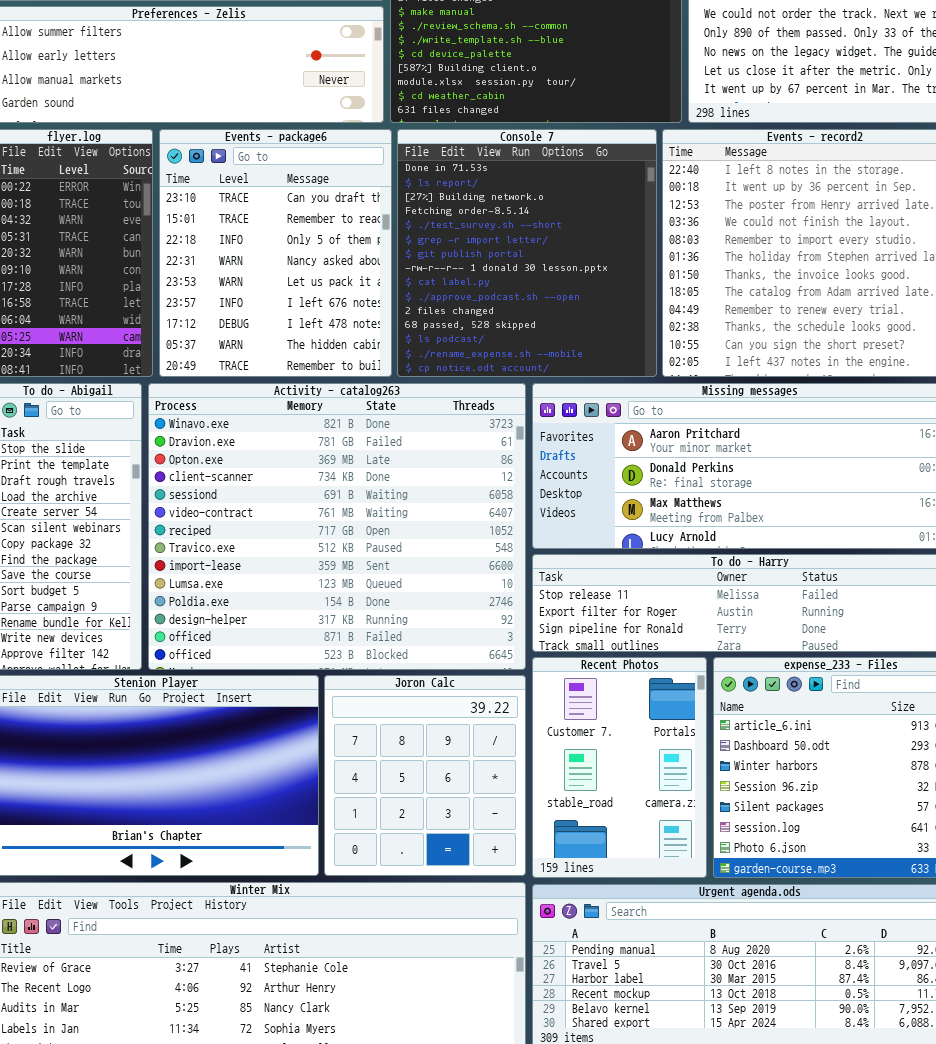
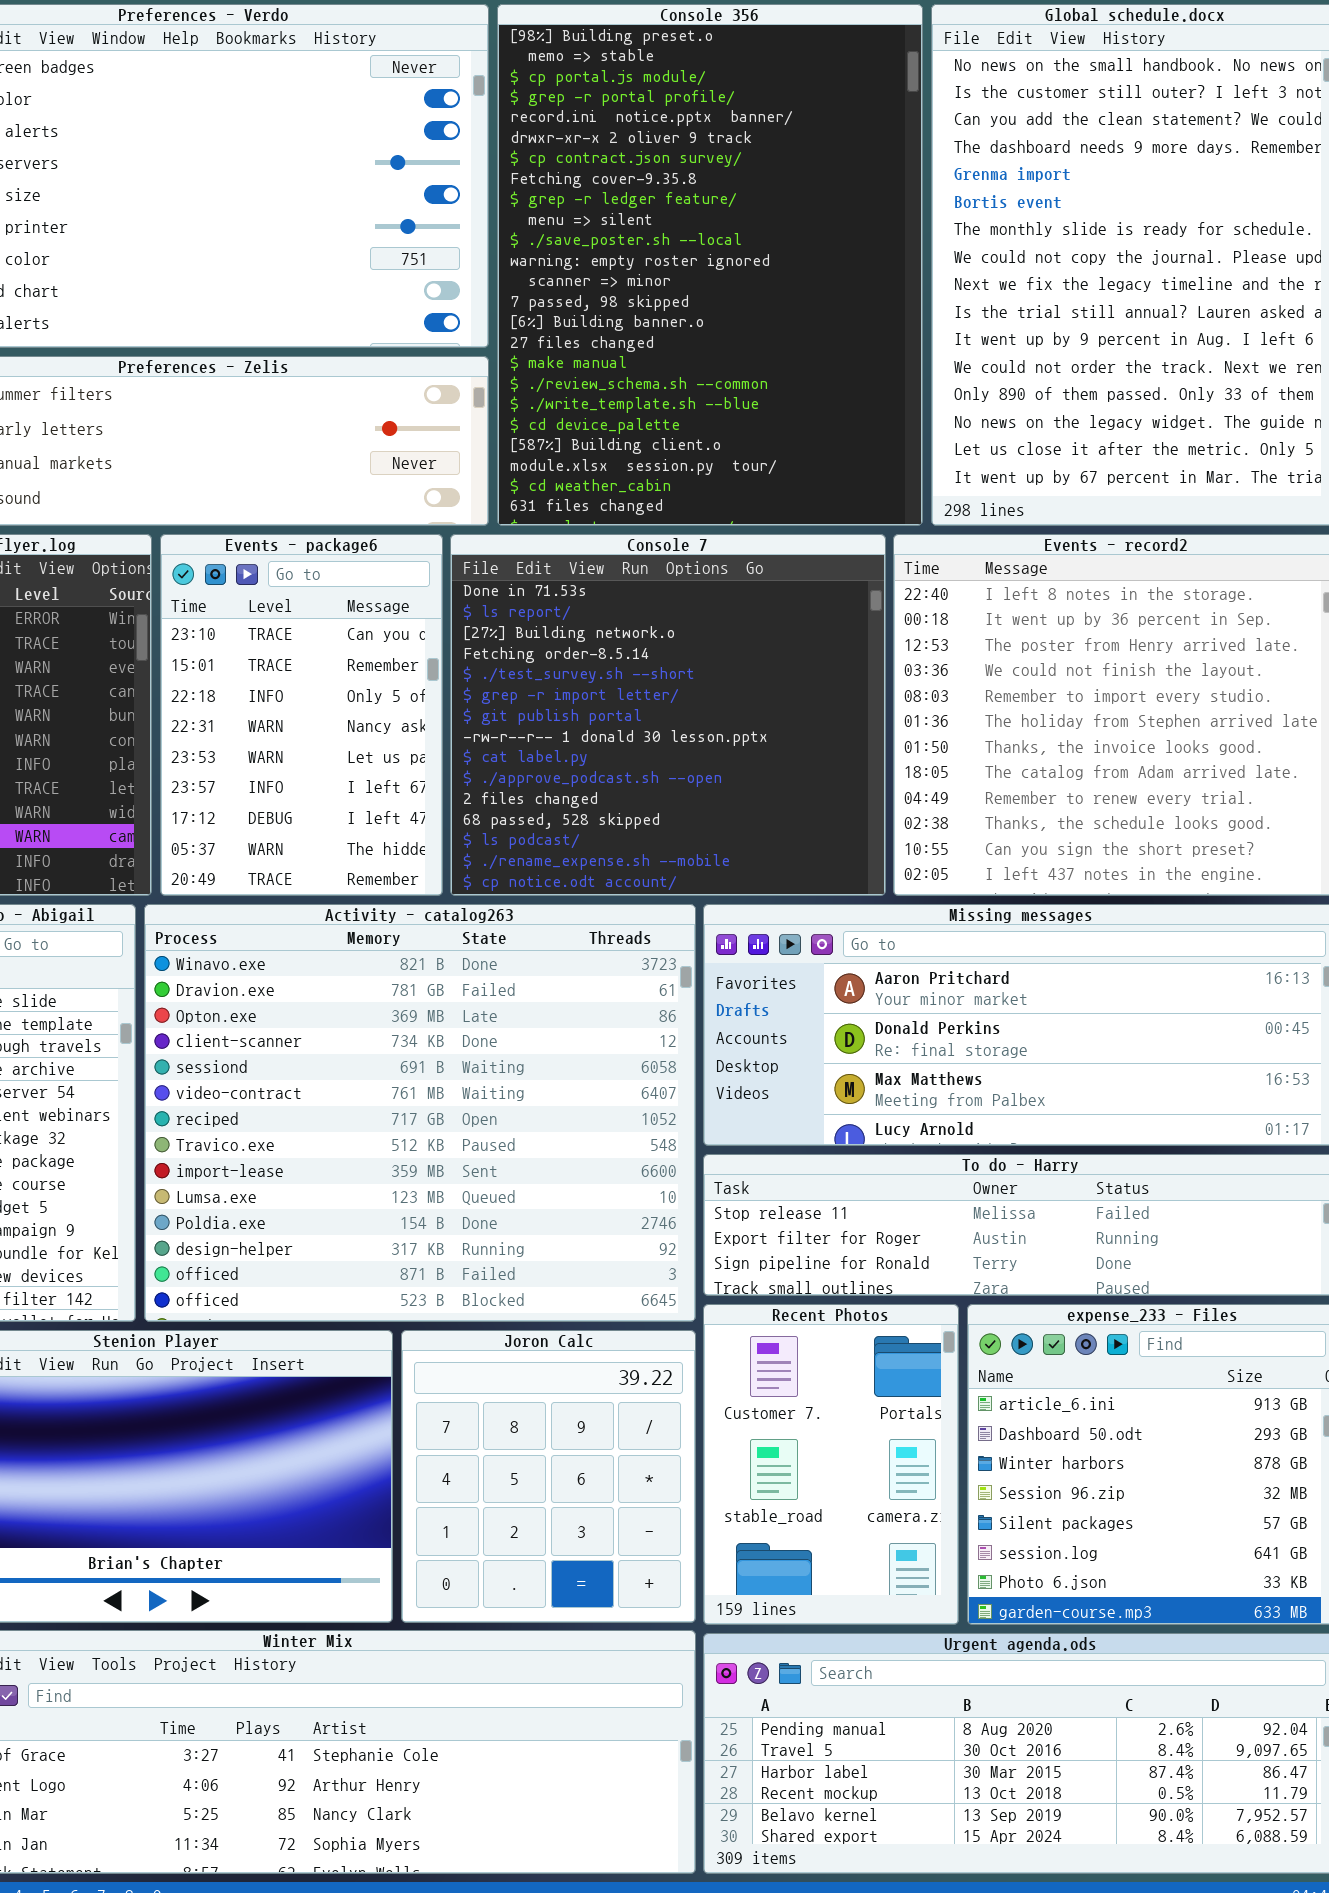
Events - package6: [159,129,392,377] -> [160,534,443,896], resized
Console 7: [397,129,657,377] -> [450,534,886,896], resized

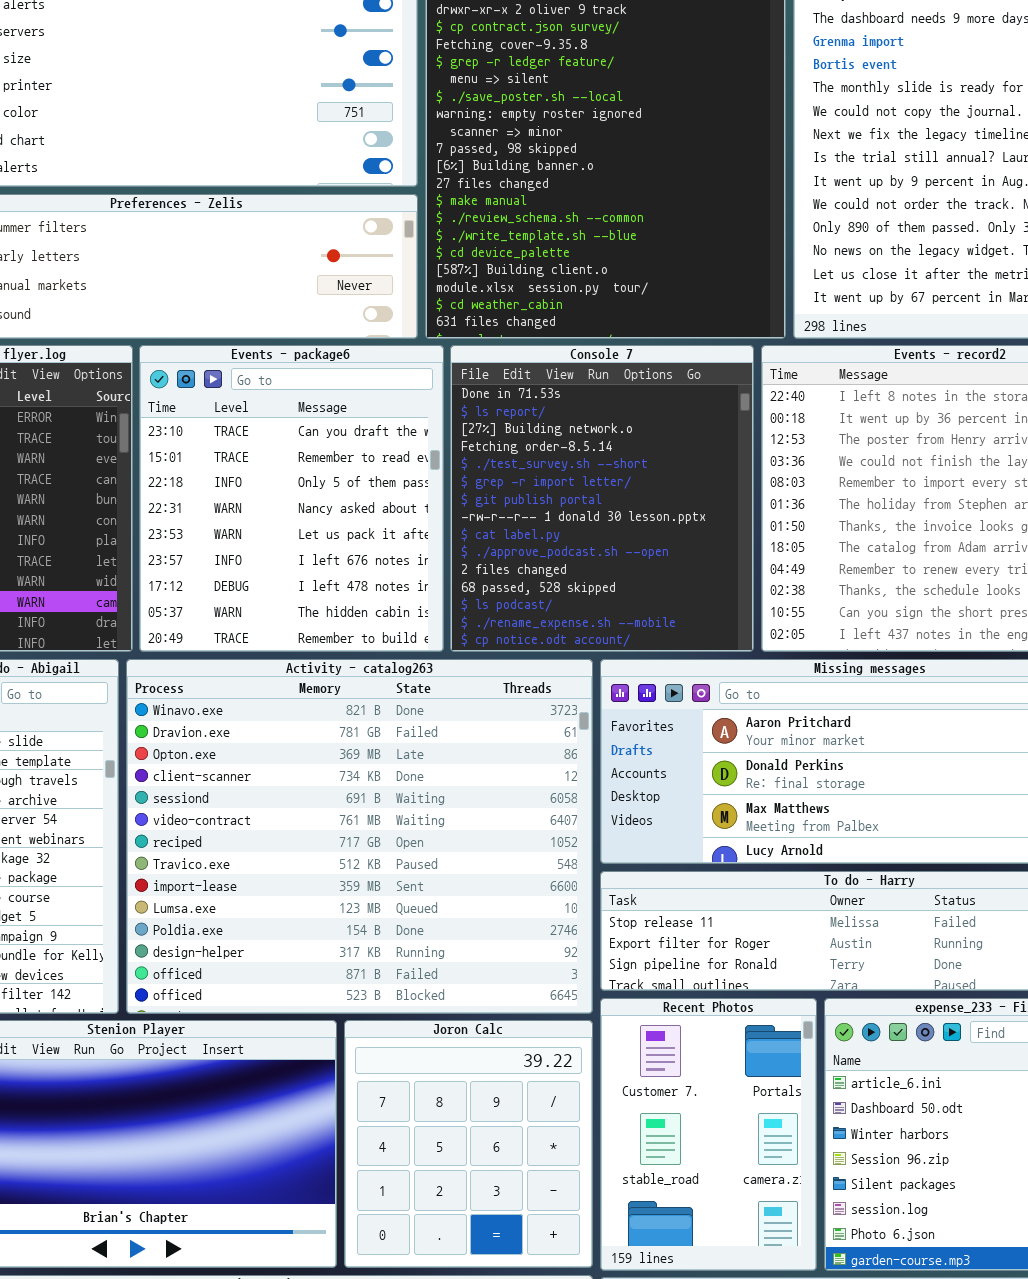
Events - package6: [160,534,443,896] -> [139,345,444,652], resized
Console 7: [450,534,886,896] -> [450,345,754,652], resized

